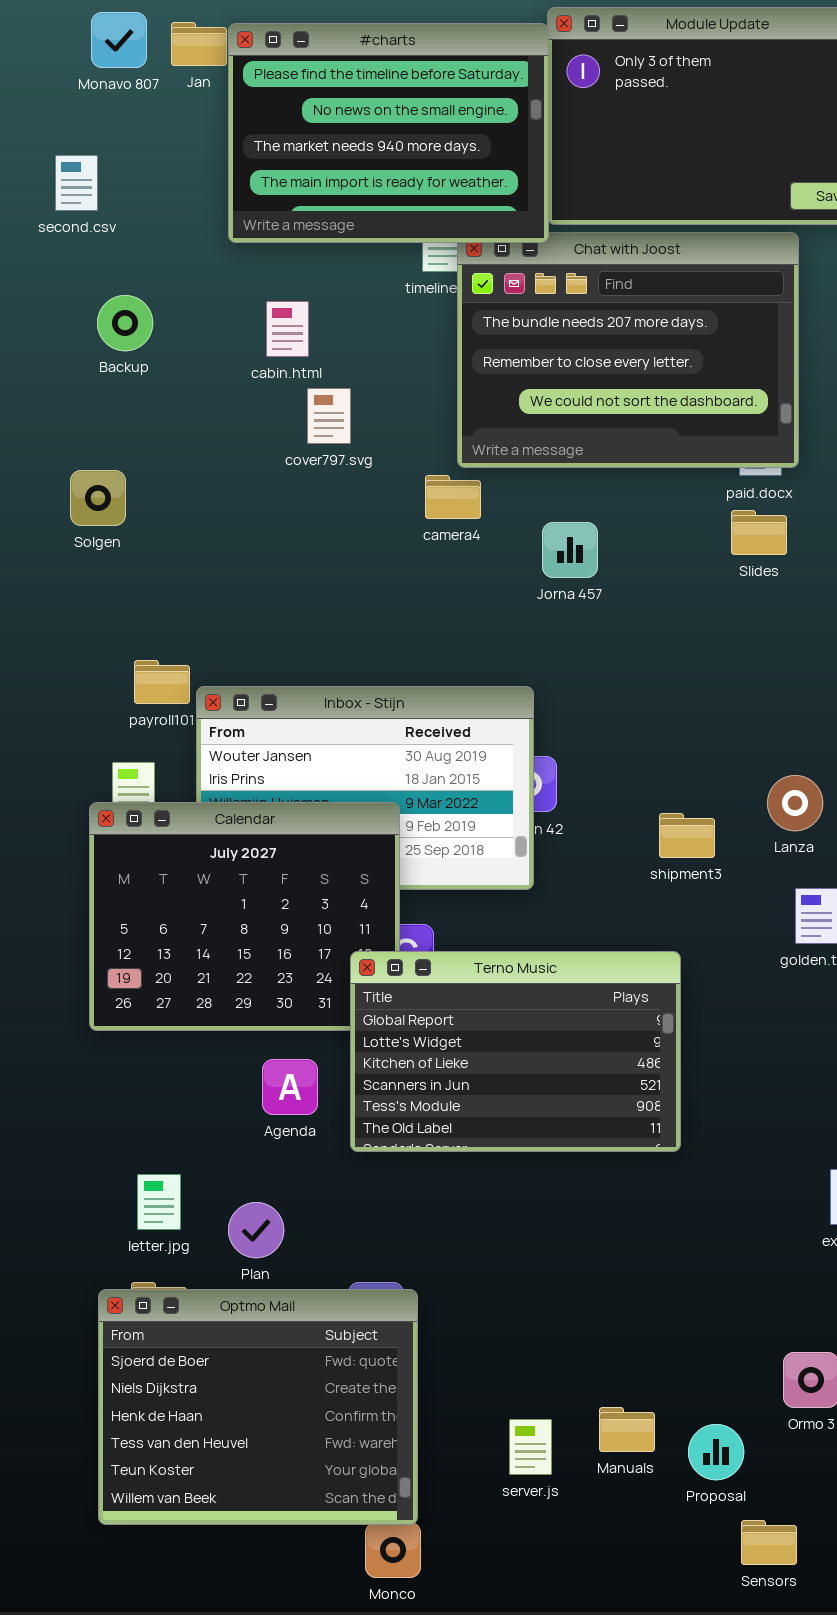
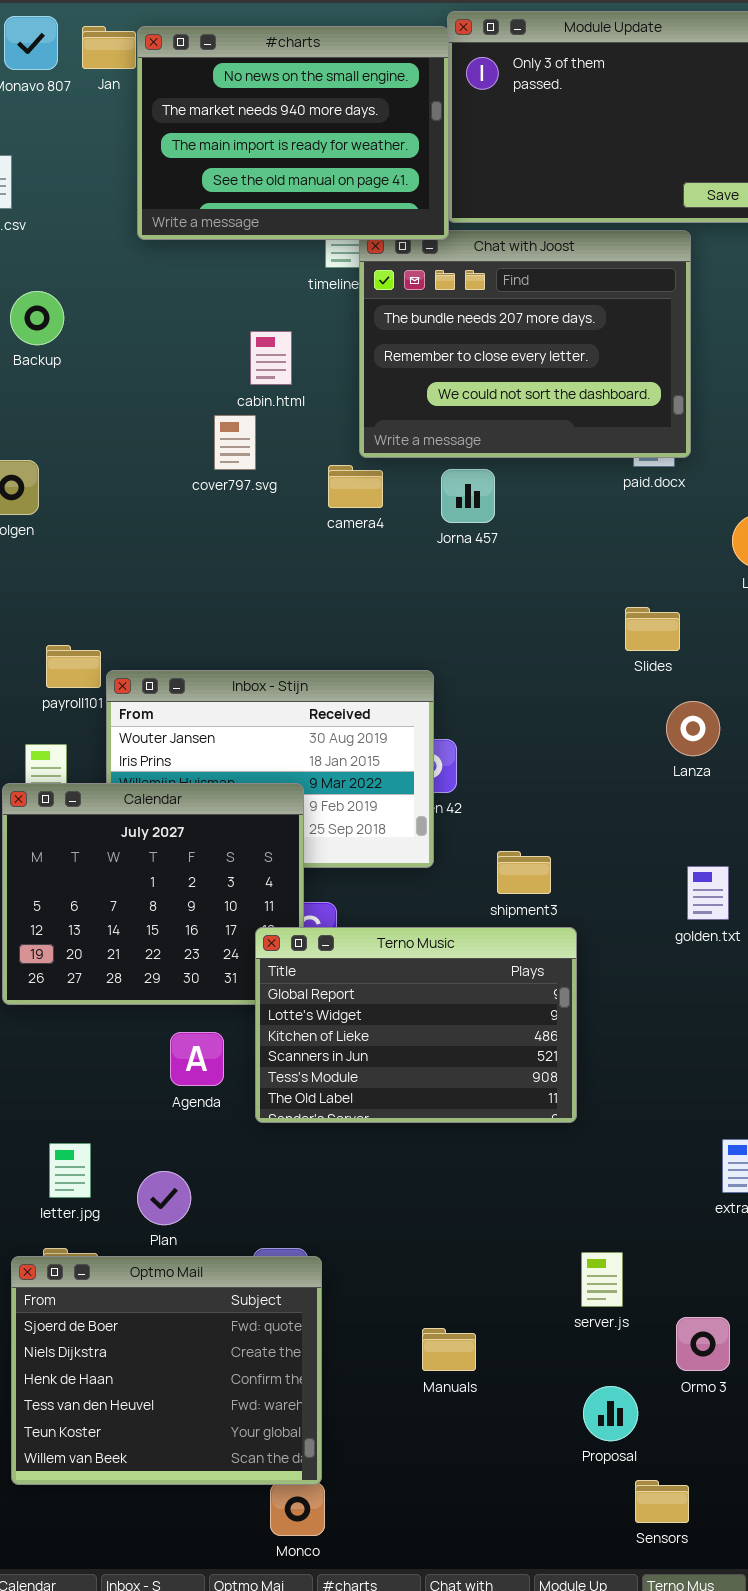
#charts: [228,23,549,243] -> [137,26,449,240], scrolled down 1 row
cabin.html: [266,301,309,357] -> [250,331,292,385], moved
cover797.svg: [307,388,351,444] -> [214,415,256,470], moved
Slides: [731,510,787,555] -> [625,607,680,651], moved
Jorna 457: [542,522,598,578] -> [441,469,495,523], moved
Lanza: [767,775,823,831] -> [666,701,720,756], moved
shipment3: [659,813,715,858] -> [497,851,551,894], moved
Manuals: [599,1407,655,1452] -> [422,1328,476,1371], moved
server.js: [509,1419,552,1475] -> [581,1252,623,1307], moved

